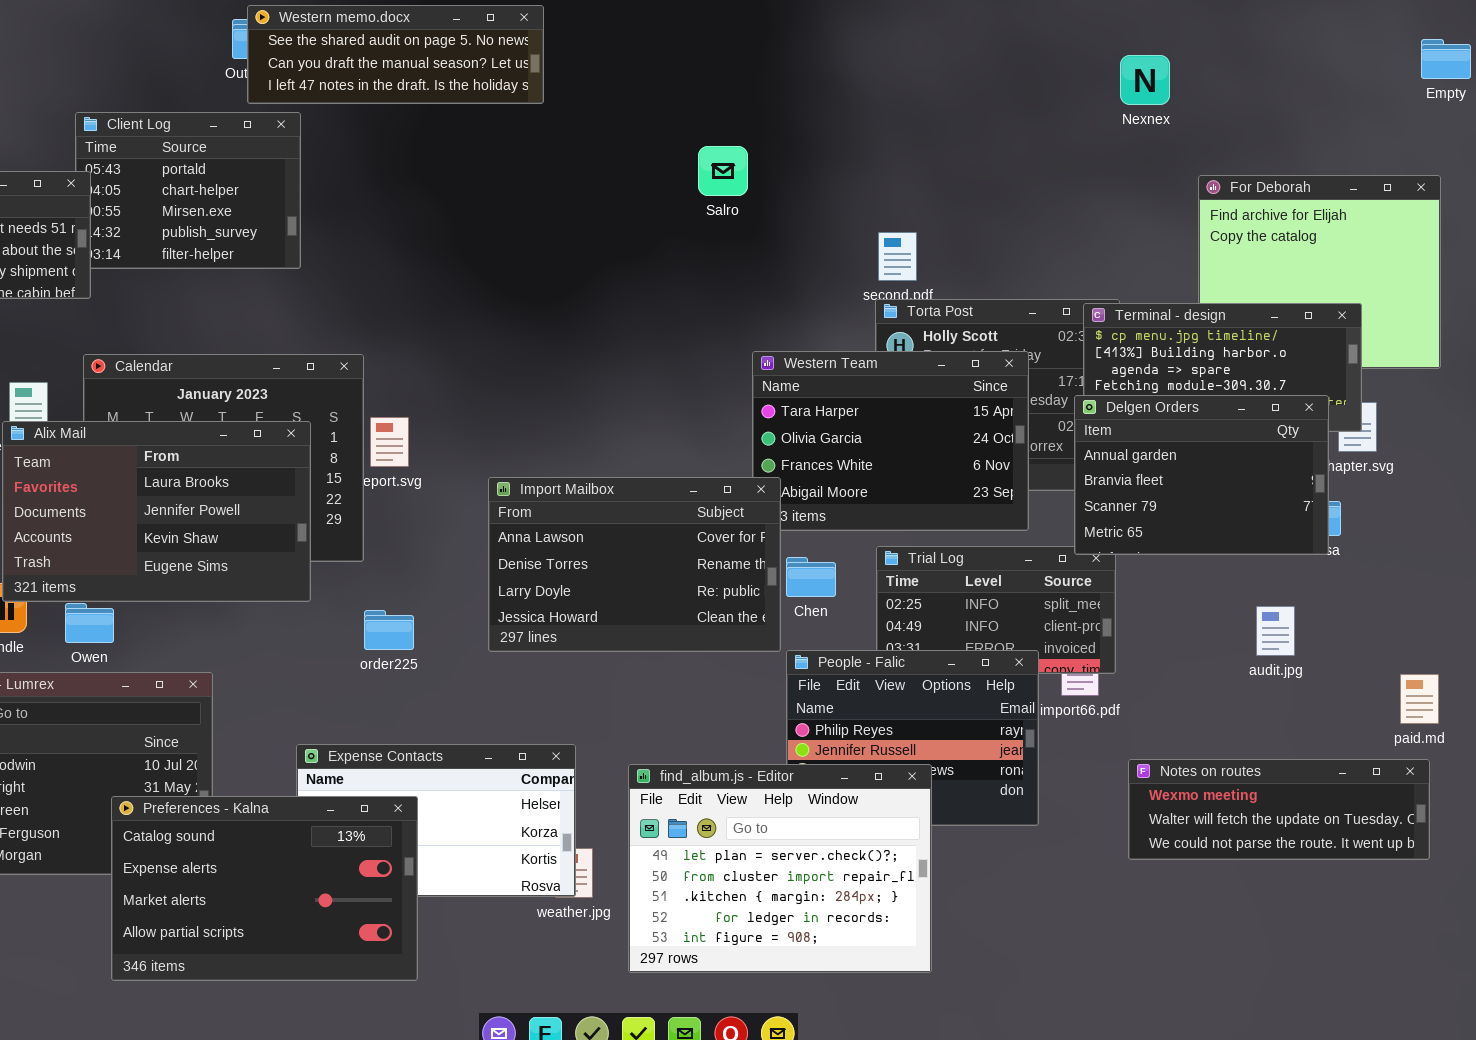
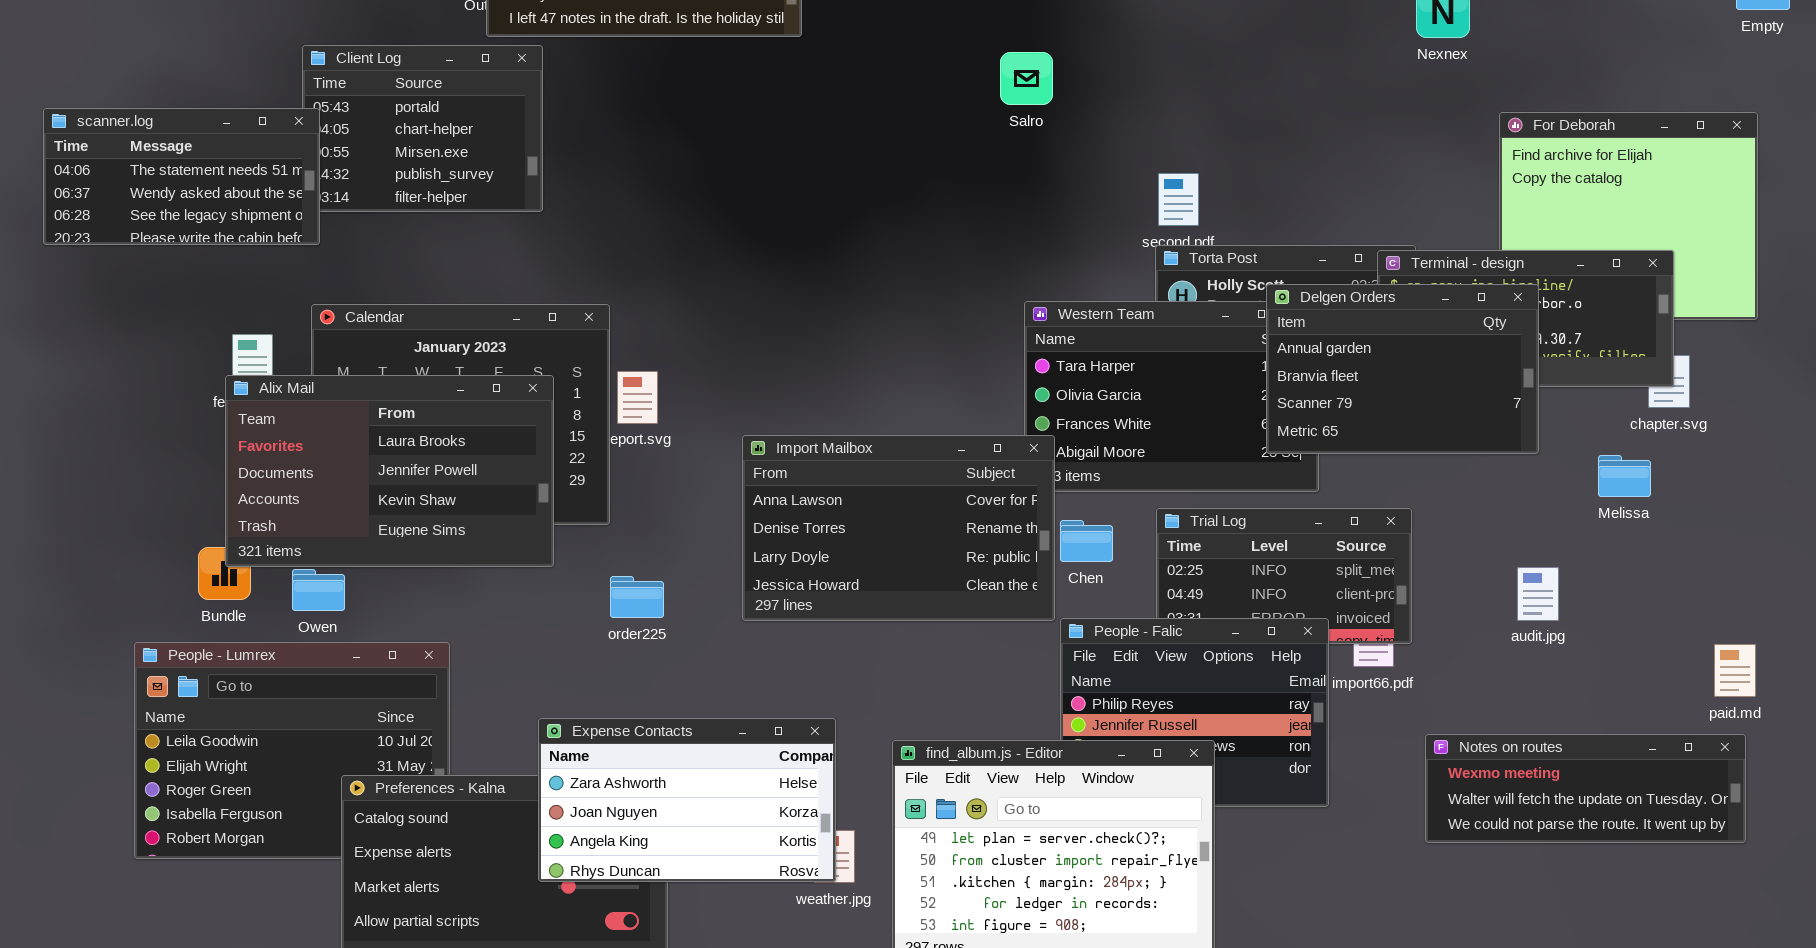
Salro: [698,146,748,196] -> [1000,52,1053,105], moved
Delgen Orders: [1074,395,1329,555] -> [1266,284,1539,454], moved
audit.jpg: [1256,606,1295,656] -> [1517,567,1559,621], moved
Expense Contacts: [296,744,576,897] -> [538,718,836,882], raised

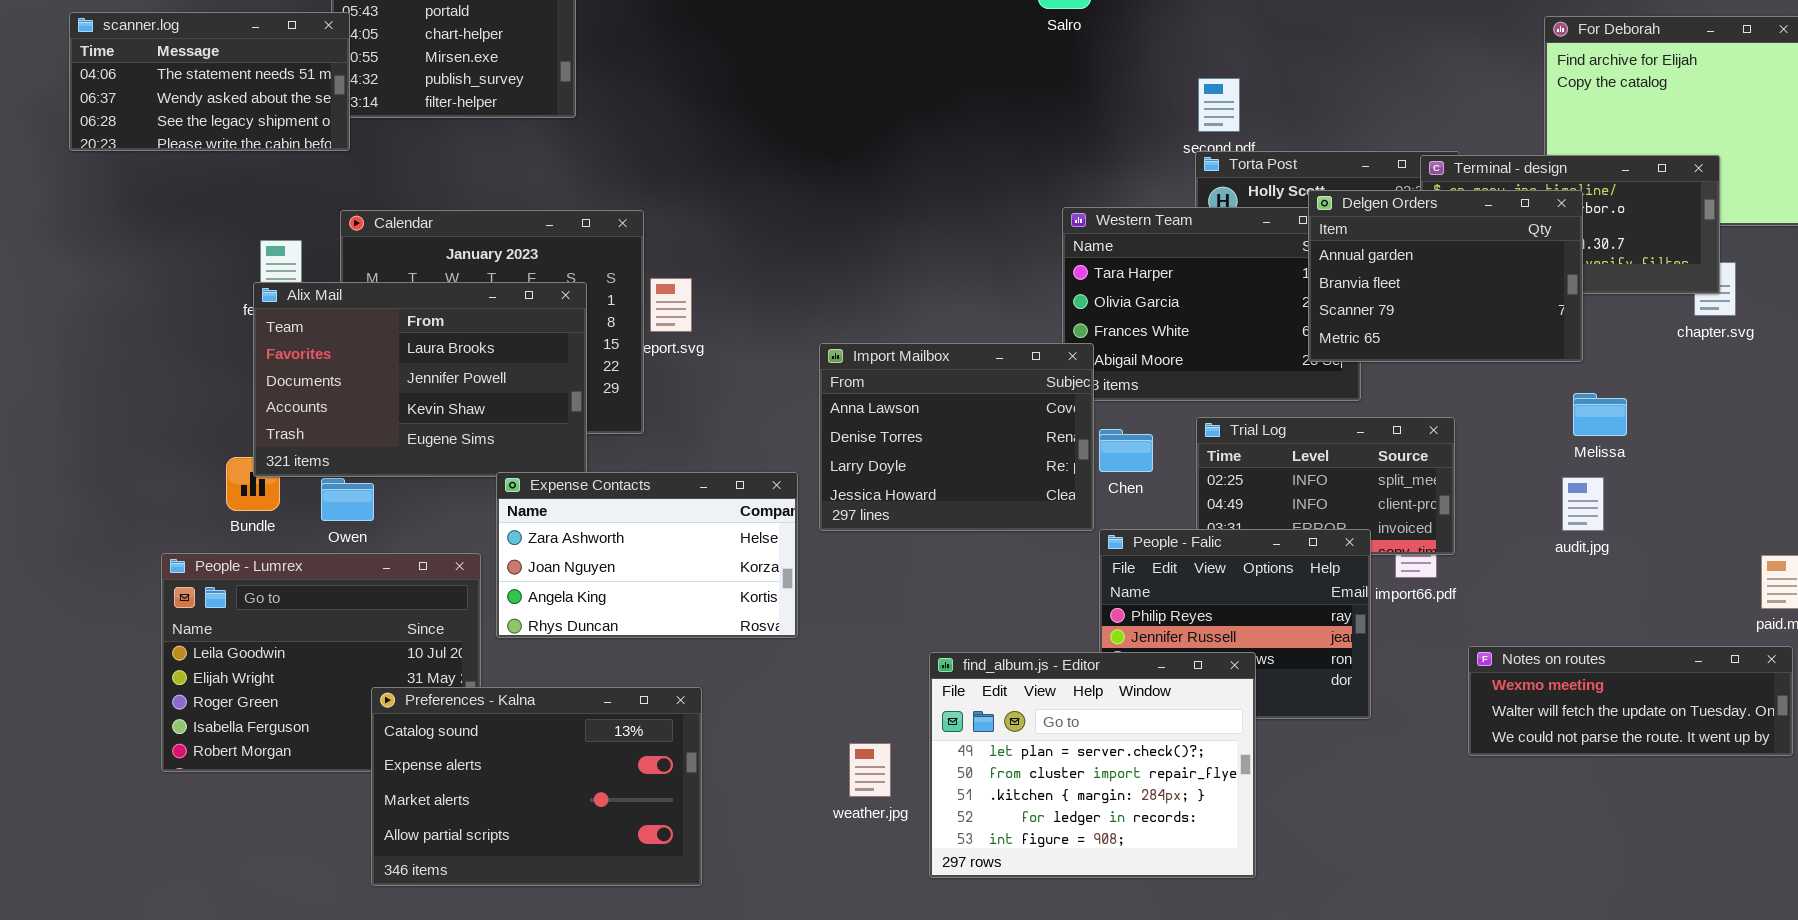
Import Mailbox: [742,435,1055,621] -> [819,343,1094,531], resized
Melissa: [1598,455,1651,497] -> [1573,393,1627,436], moved
Expense Contacts: [538,718,836,882] -> [496,472,798,638], moved

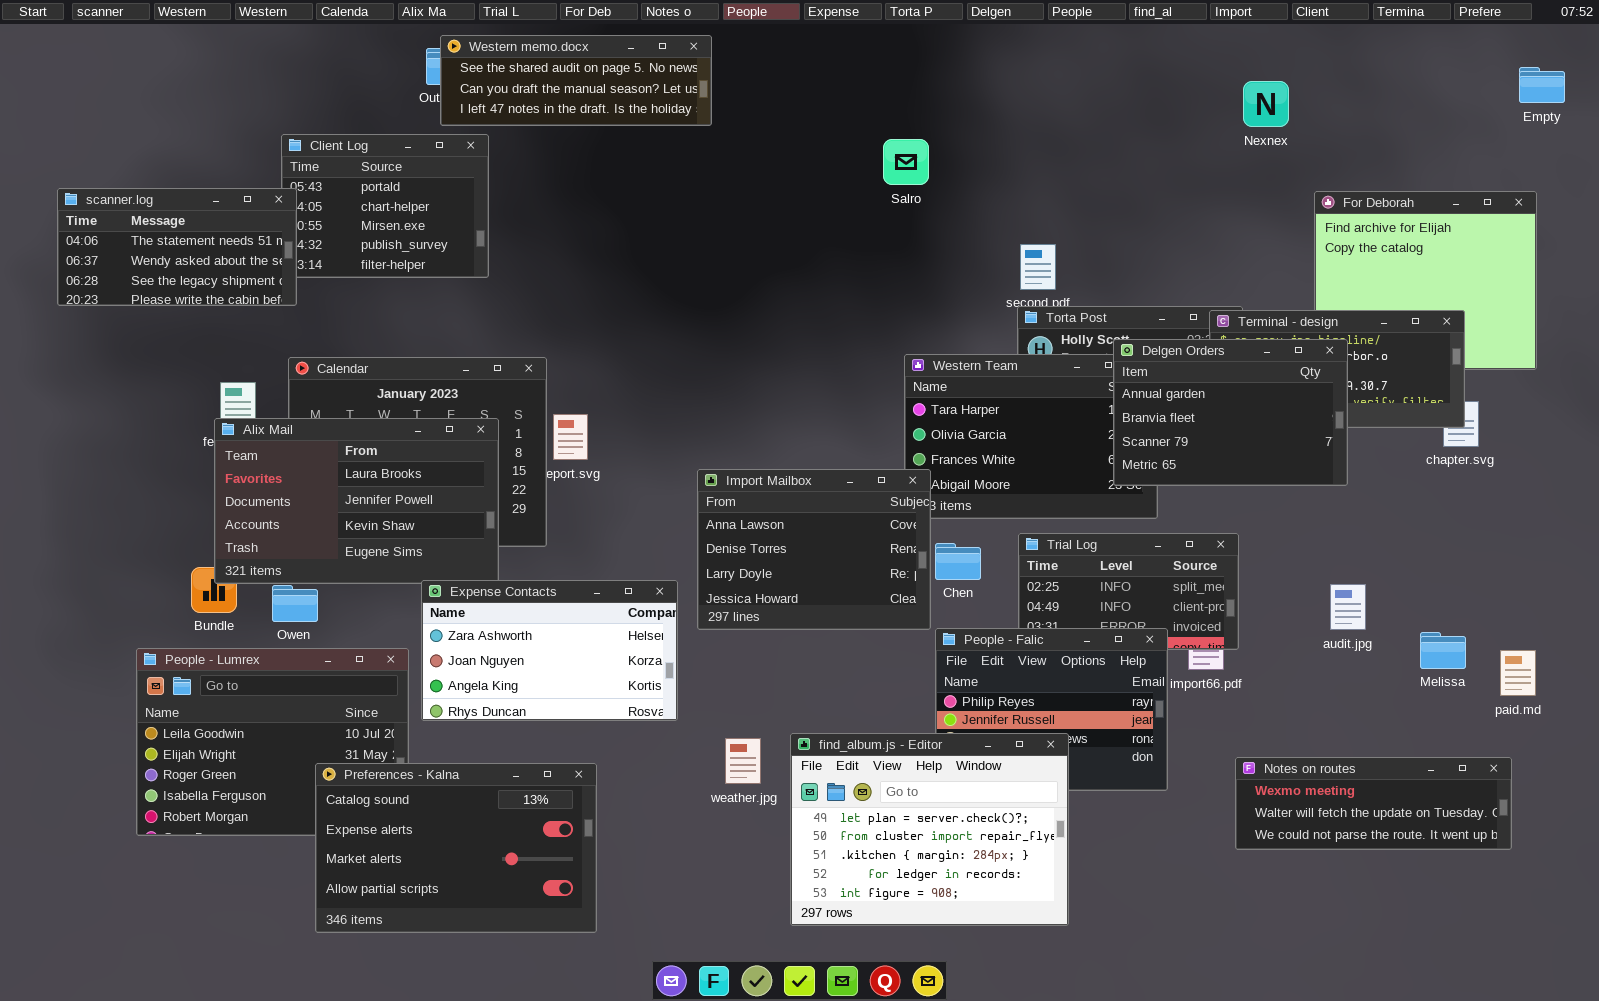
Melissa: [1573,393,1627,436] -> [1420,632,1466,669], moved
Notes on routes: [1468,646,1793,756] -> [1235,757,1512,850], moved
weather.jpg: [849,743,891,797] -> [725,738,761,784], moved

